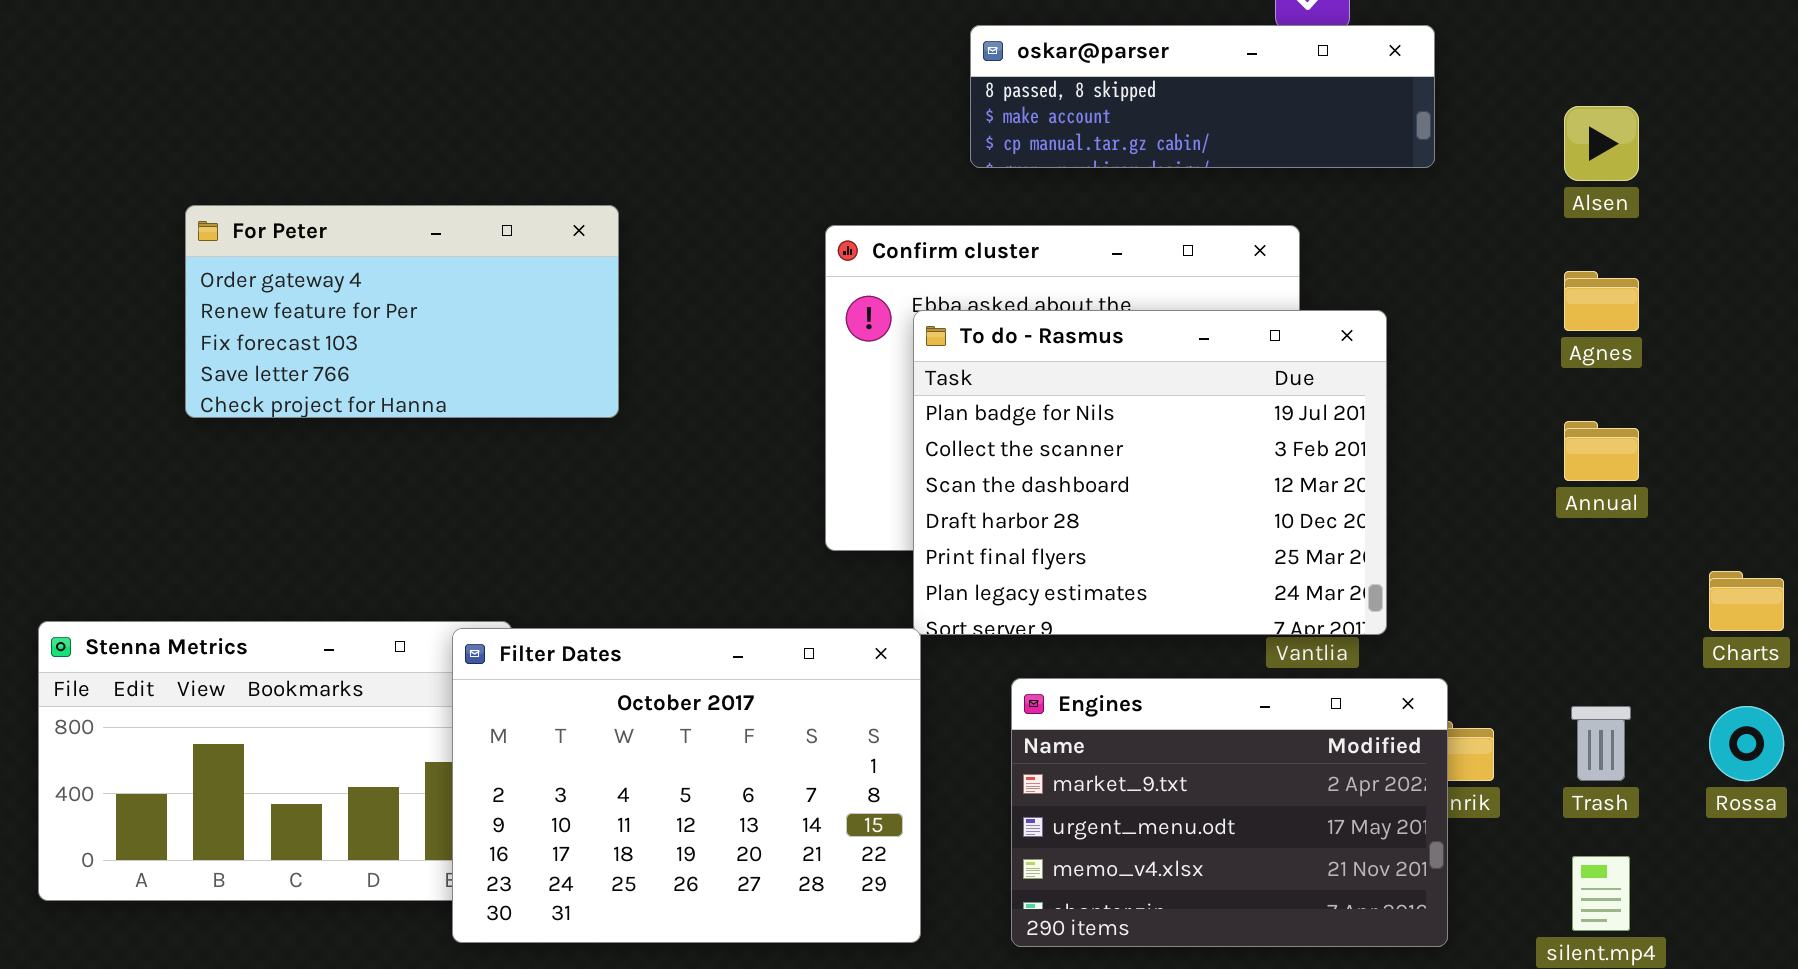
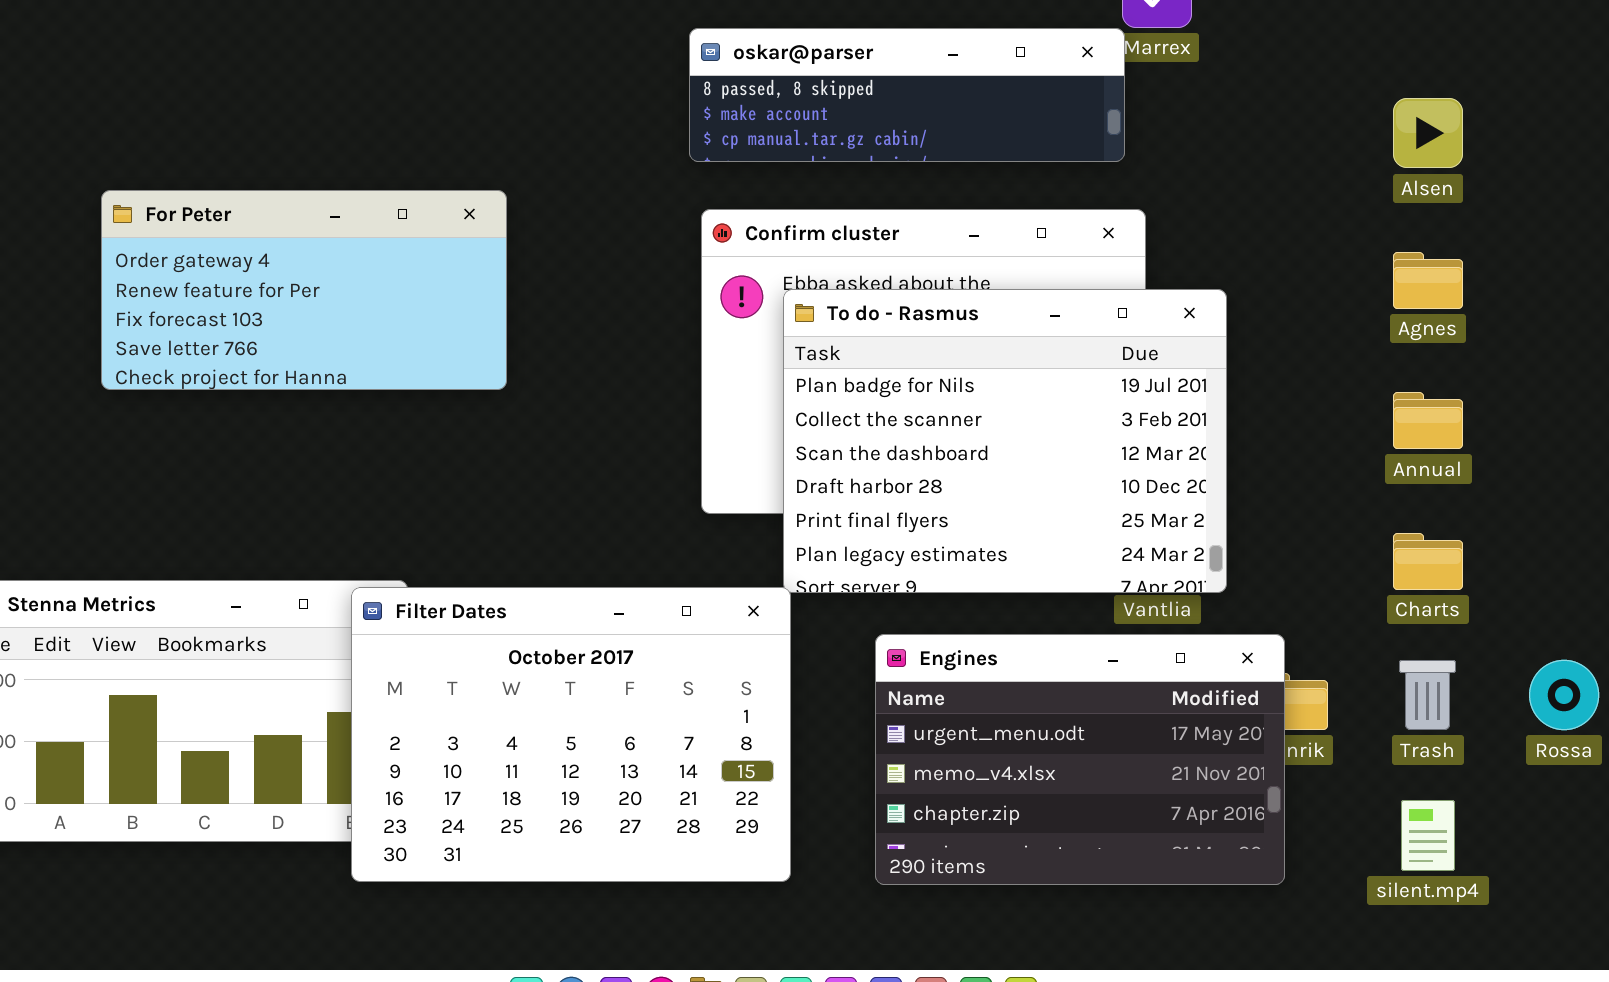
oskar@parser: [970,25,1435,168] -> [689,28,1125,162], moved
Charts: [1709,571,1784,631] -> [1393,533,1463,590], moved
Engines: [1011,678,1448,947] -> [875,634,1285,885], scrolled down 1 row

